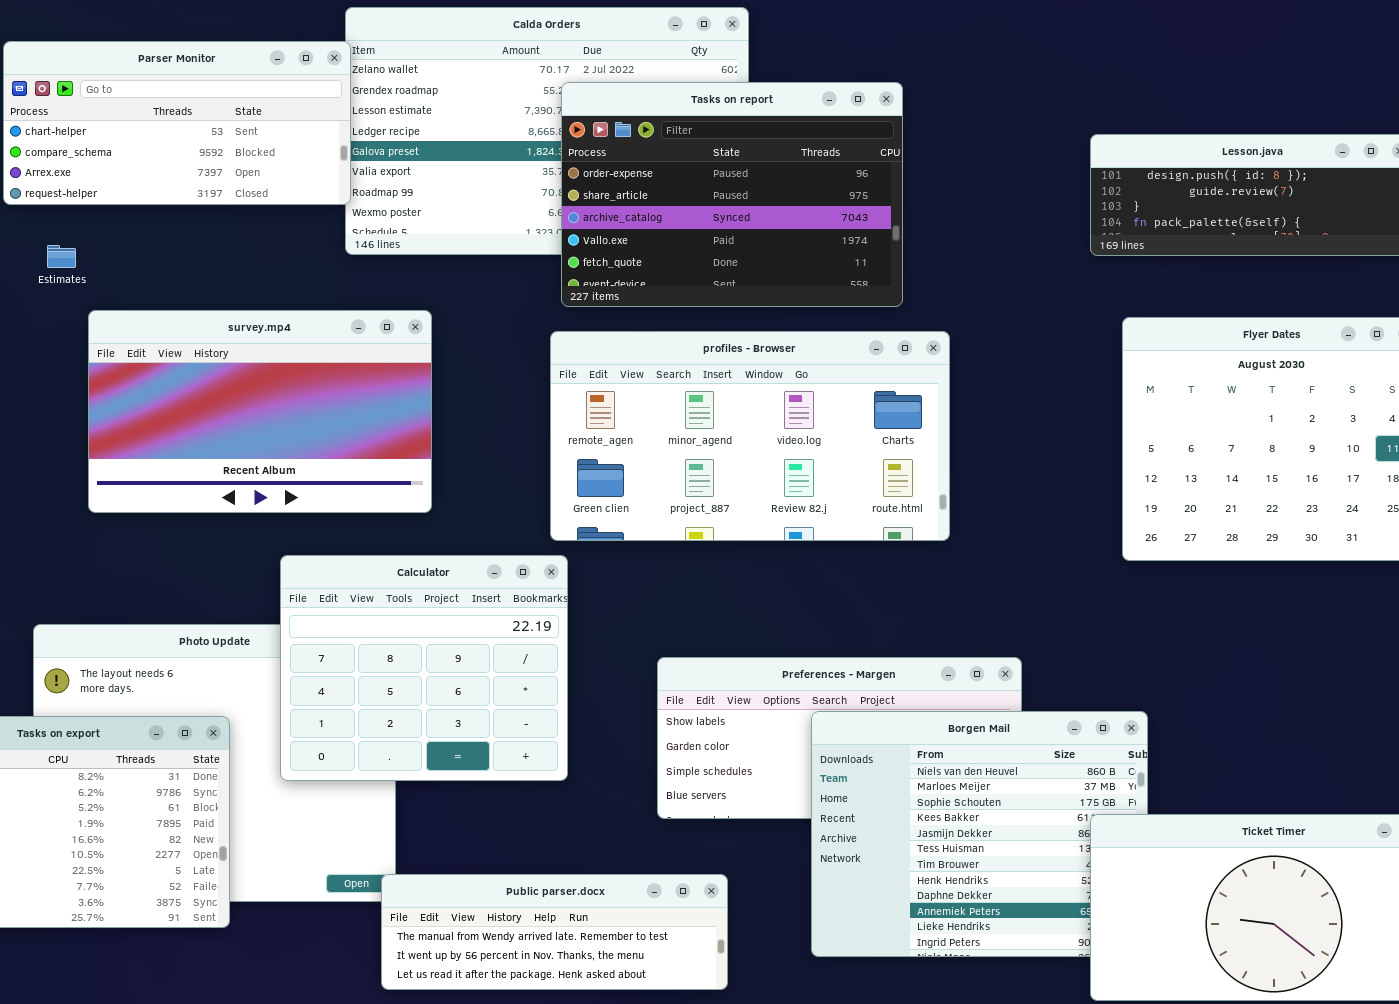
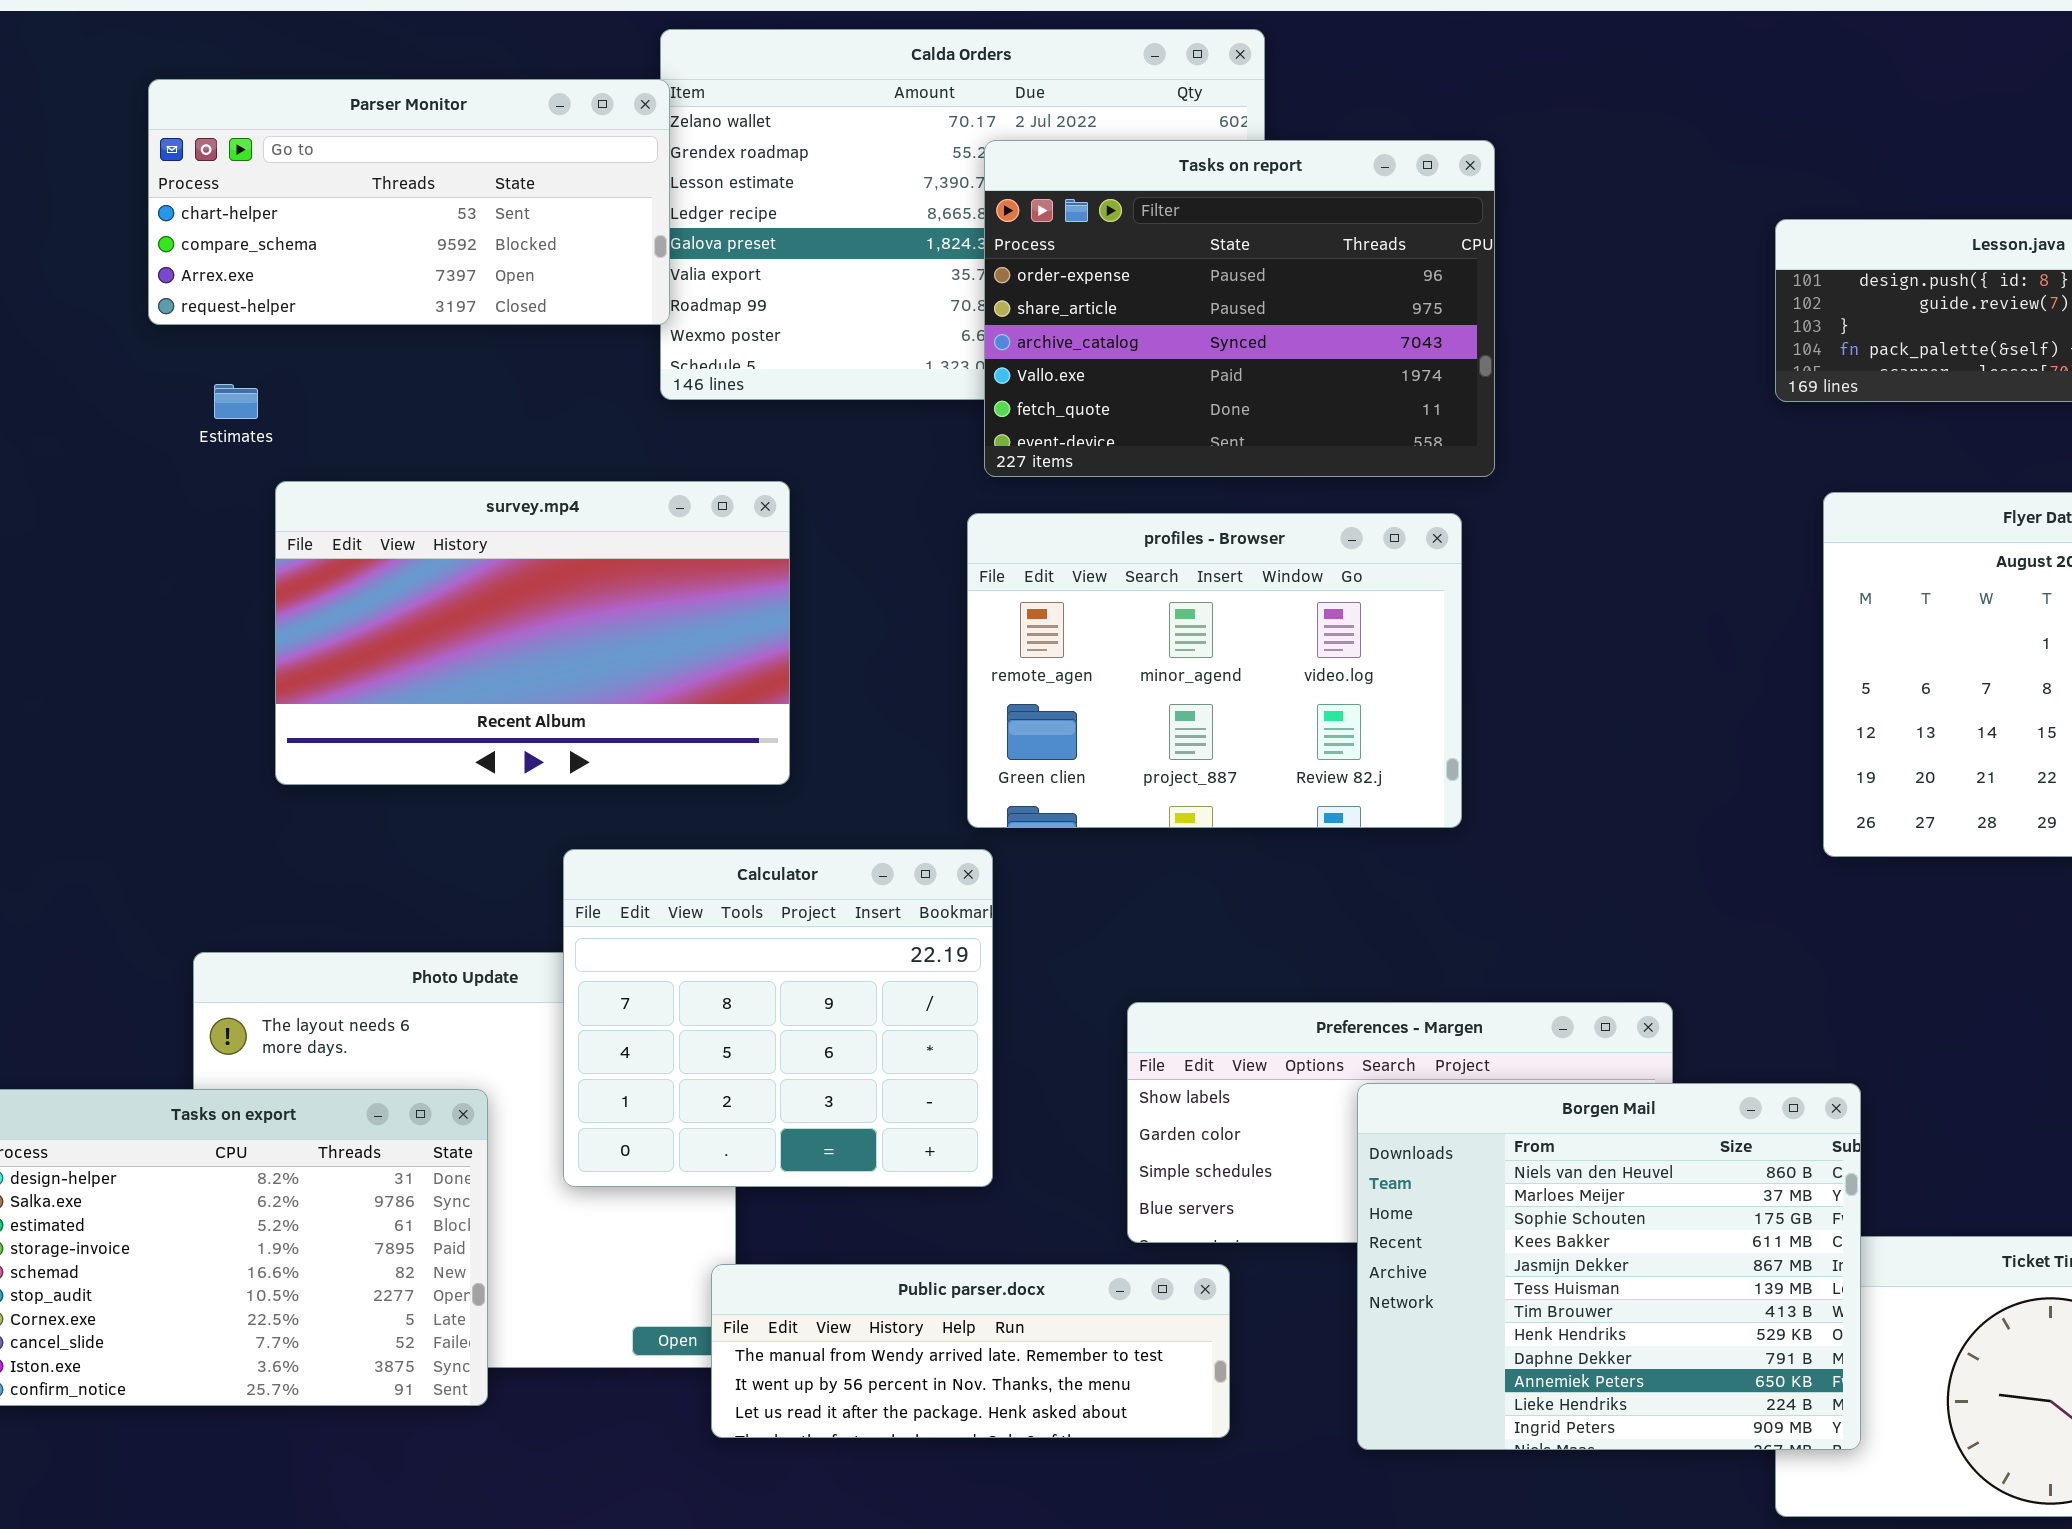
profiles - Browser: [550,331,950,541] -> [967,513,1462,828], resized
Borgen Mail: [811,711,1148,957] -> [1357,1083,1861,1450], raised
Public parser.docx: [381,874,728,990] -> [711,1264,1230,1438], moved

